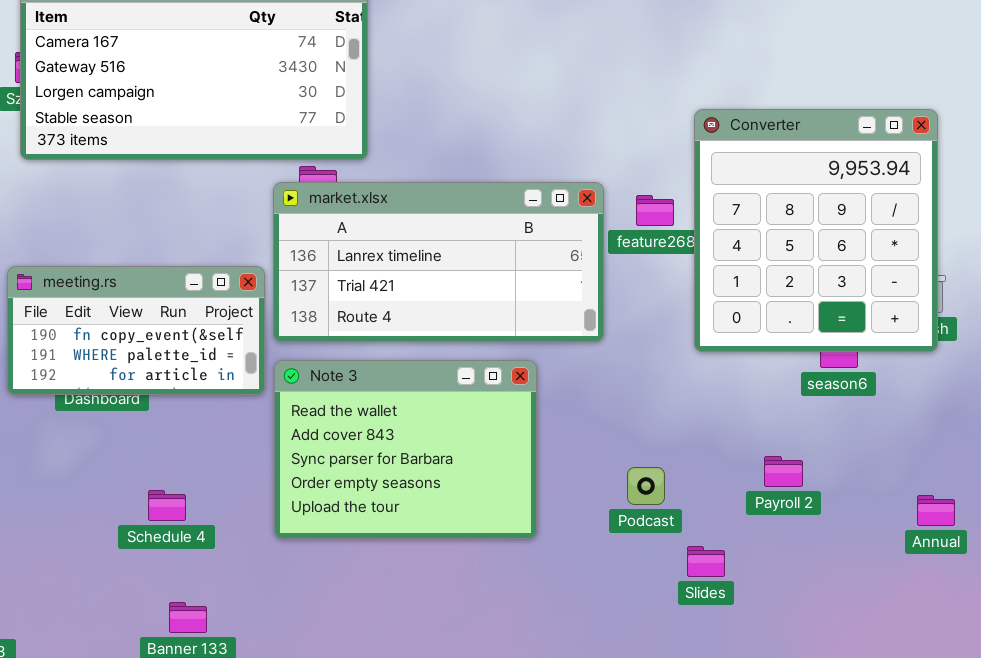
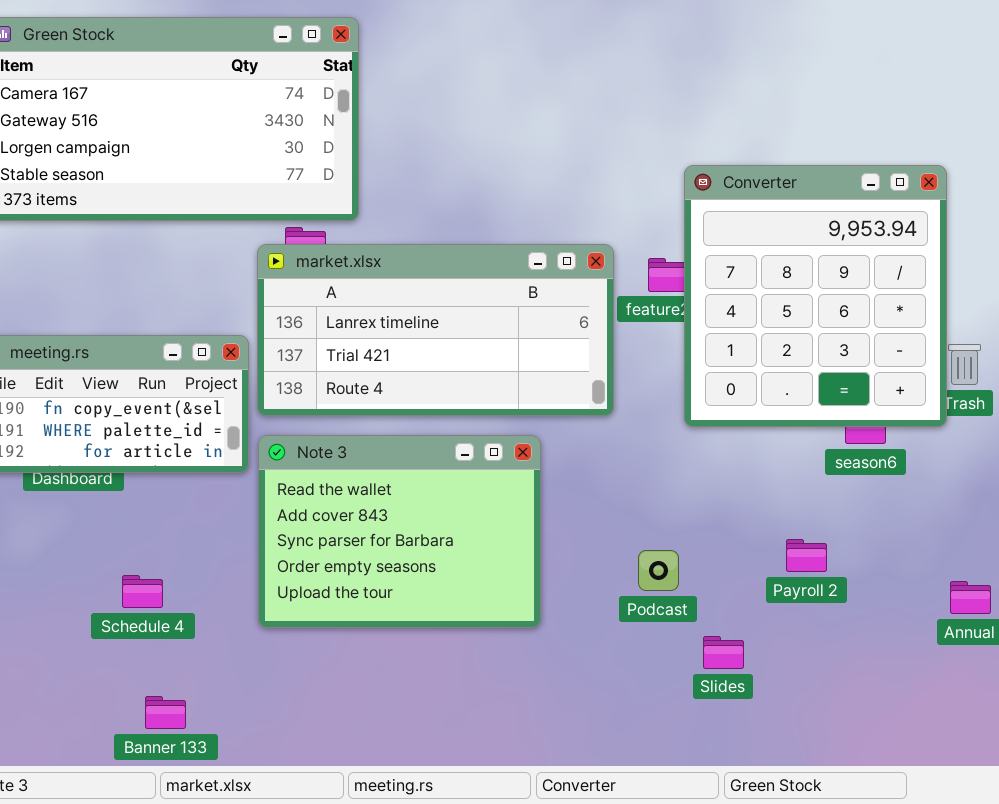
Converter: [694,109,938,352] -> [684,165,947,427], moved

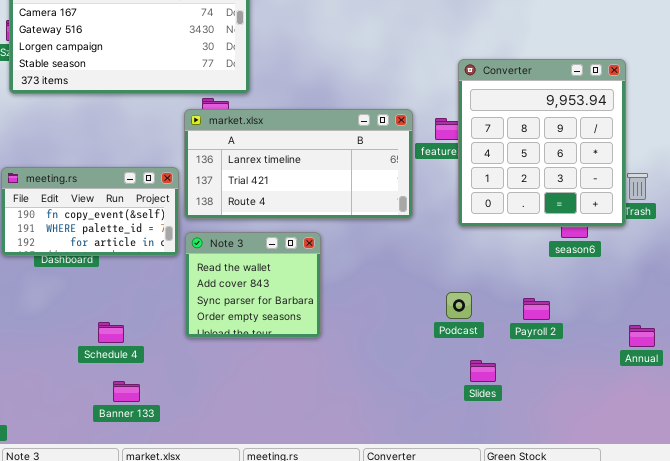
Note 3: [258,435,541,628] -> [185,232,321,338], resized
Podcast: [638,550,679,591] -> [446,292,472,319], moved
Banner 133: [145,696,186,729] -> [113,381,140,402], moved

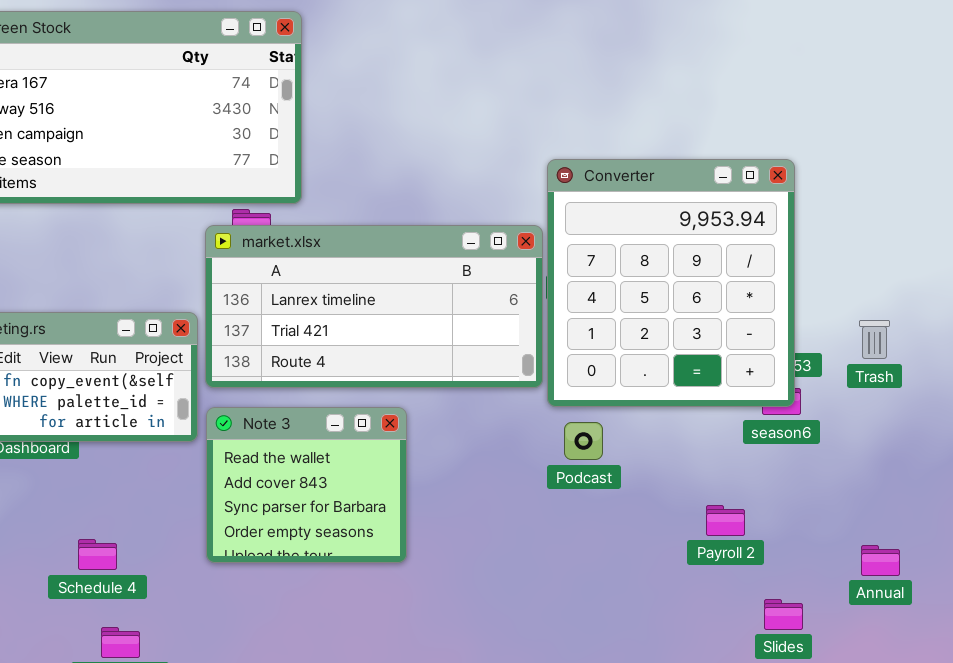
Converter: [458,59,626,227] -> [547,159,795,407], moved
Podcast: [446,292,472,319] -> [564,422,603,460], moved
Slides: [470,360,496,382] -> [764,599,803,630], moved

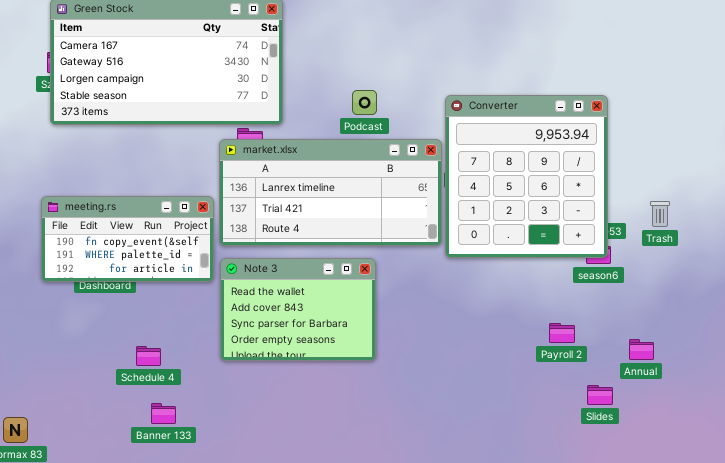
Note 3: [206,407,407,563] -> [220,258,376,361], resized
Podcast: [564,422,603,460] -> [352,90,377,115], moved
Annual: [861,545,900,576] -> [629,339,654,360], moved

